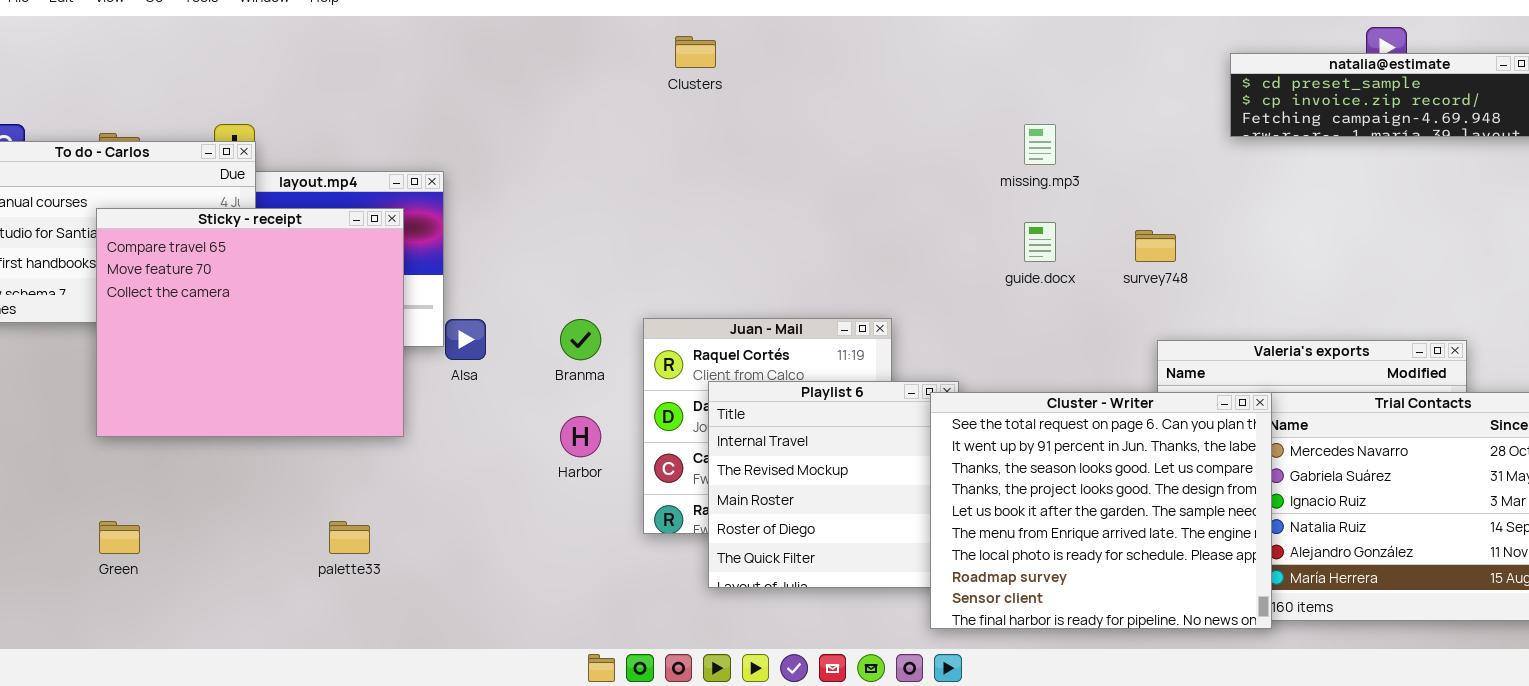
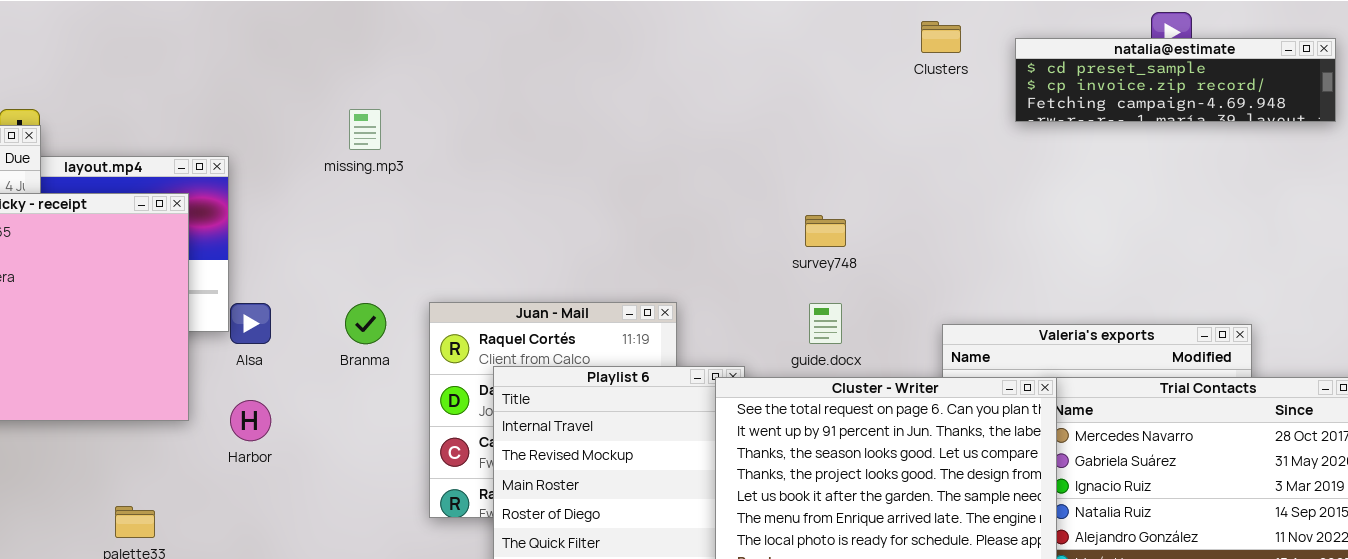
Clusters: [675,36,716,68] -> [921,21,961,53], moved
missing.mp3: [1024,124,1056,165] -> [349,109,381,150], moved
guide.docx: [1024,222,1056,262] -> [809,303,842,344], moved
survey748: [1135,230,1176,262] -> [805,215,846,247], moved
Harbor: [560,416,601,457] -> [230,400,271,441], moved

